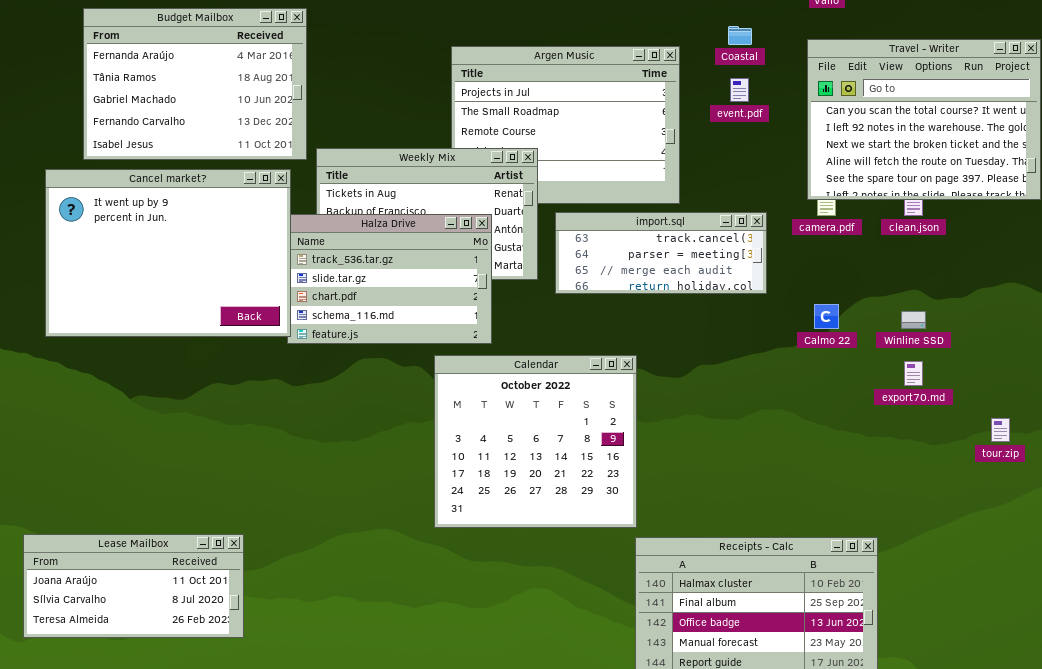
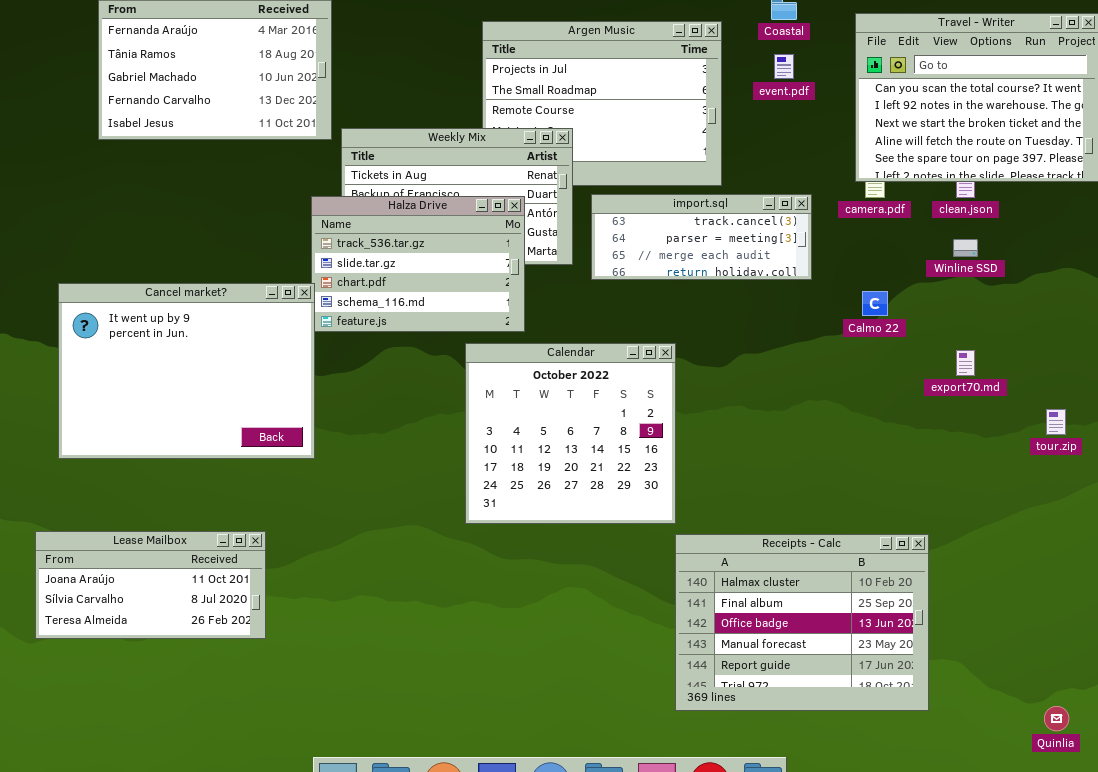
Cancel market?: [45,169,291,337] -> [58,283,315,459], moved
Winline SSD: [901,311,926,329] -> [953,239,978,257], moved

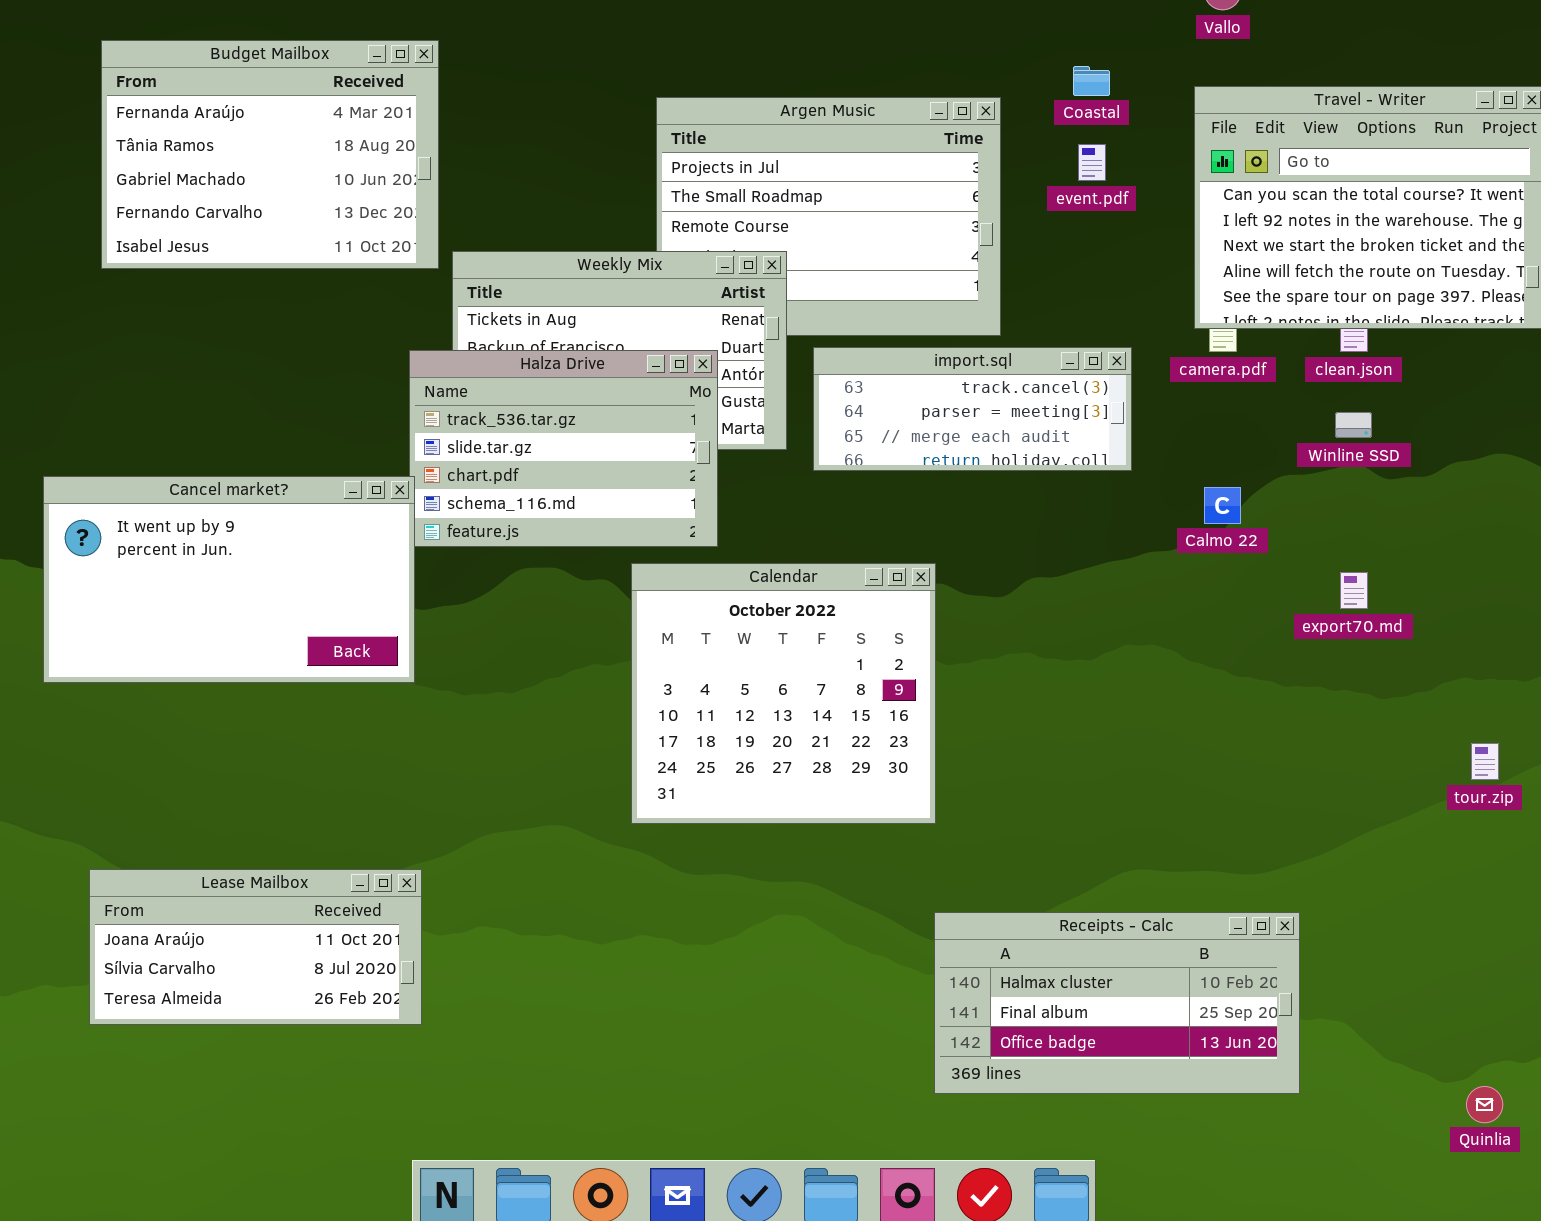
Cancel market?: [58,283,315,459] -> [43,476,415,683], resized
tour.zip: [1046,409,1066,435] -> [1471,743,1499,780], moved
Lease Mailbox: [35,531,266,639] -> [89,869,422,1025], moved
Receipts - Calc: [675,534,929,711] -> [934,912,1300,1094], resized

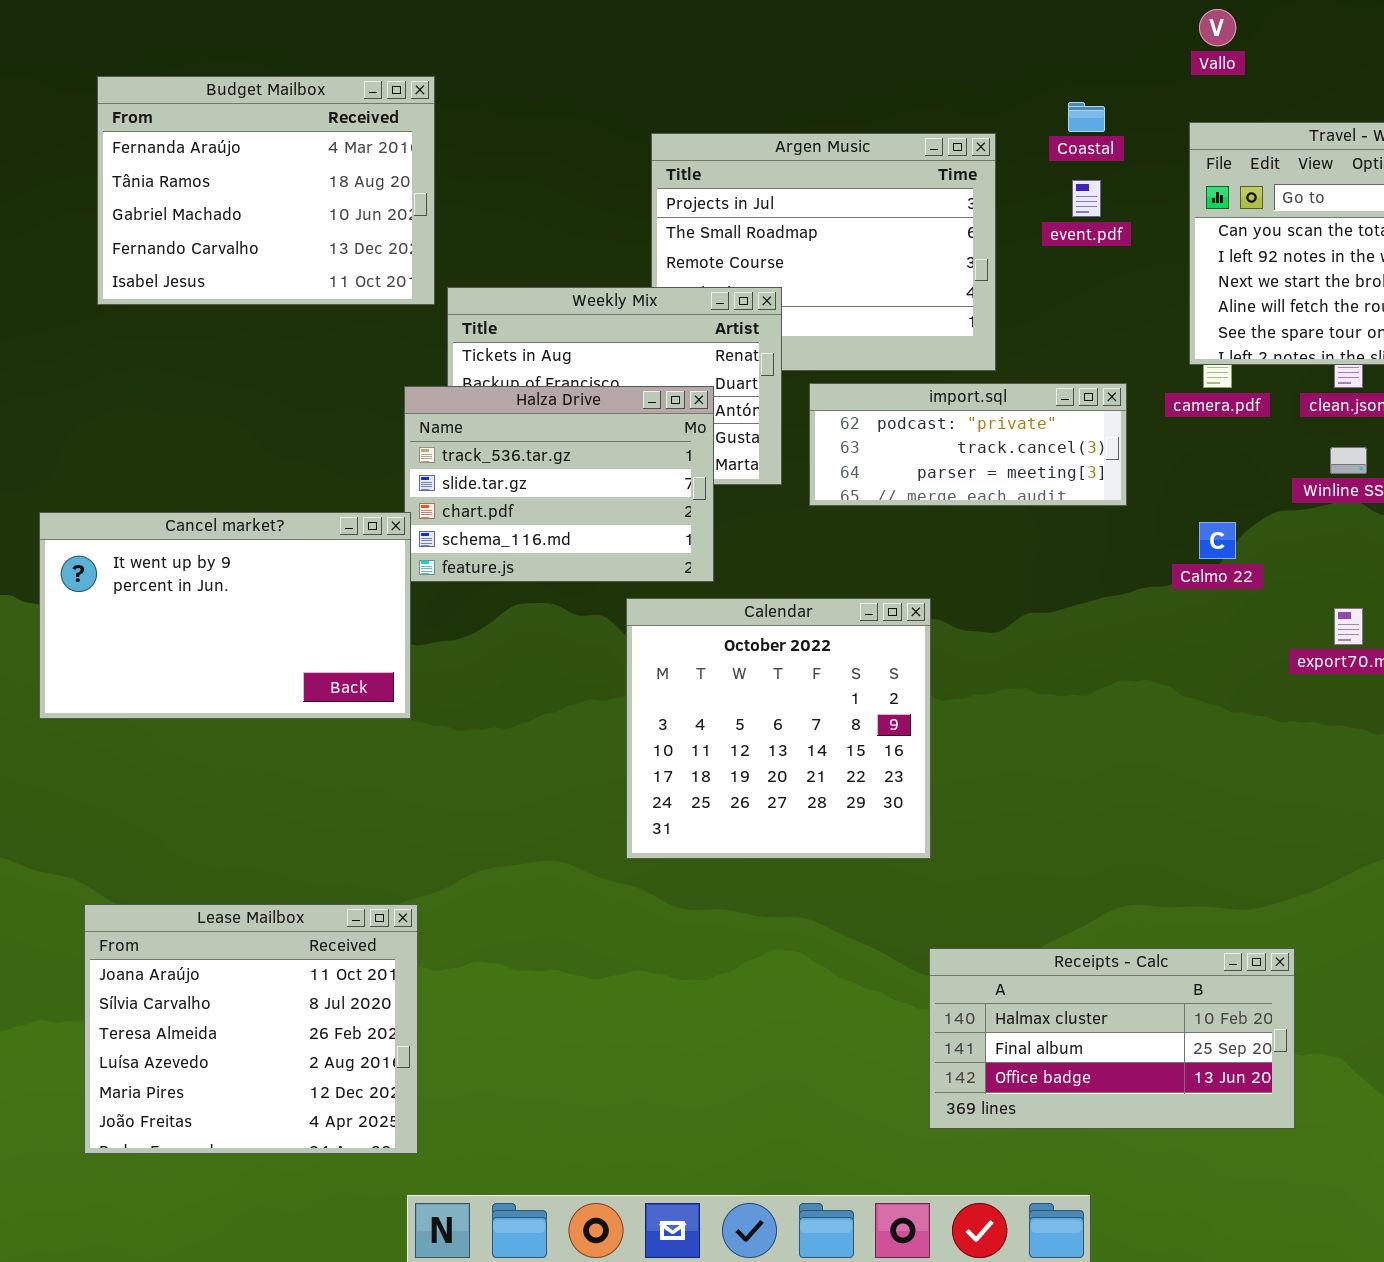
import.sql: [813,347,1132,471] -> [809,383,1127,506], scrolled up 1 row
Lease Mailbox: [89,869,422,1025] -> [84,904,418,1154], resized

